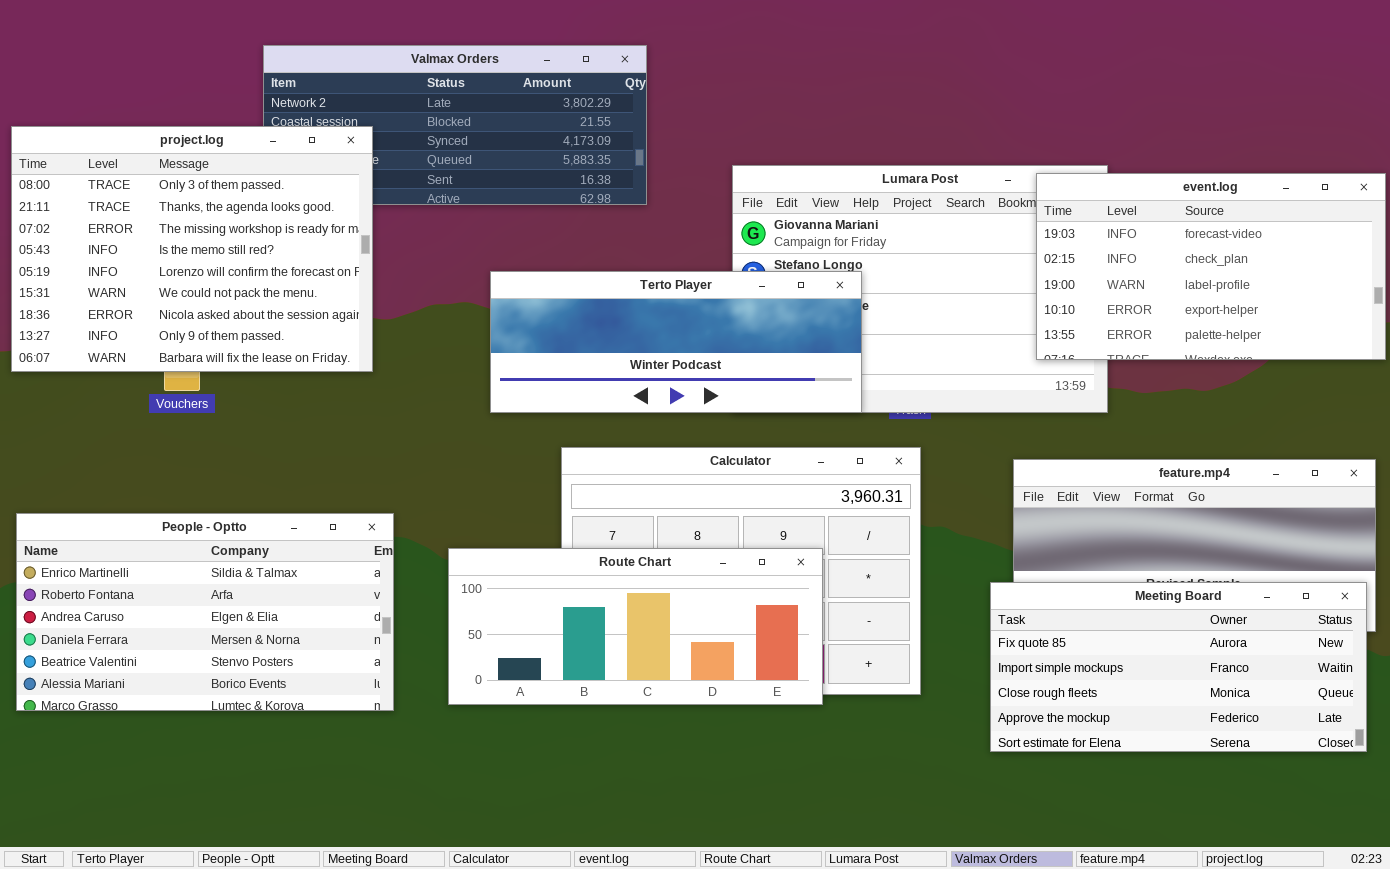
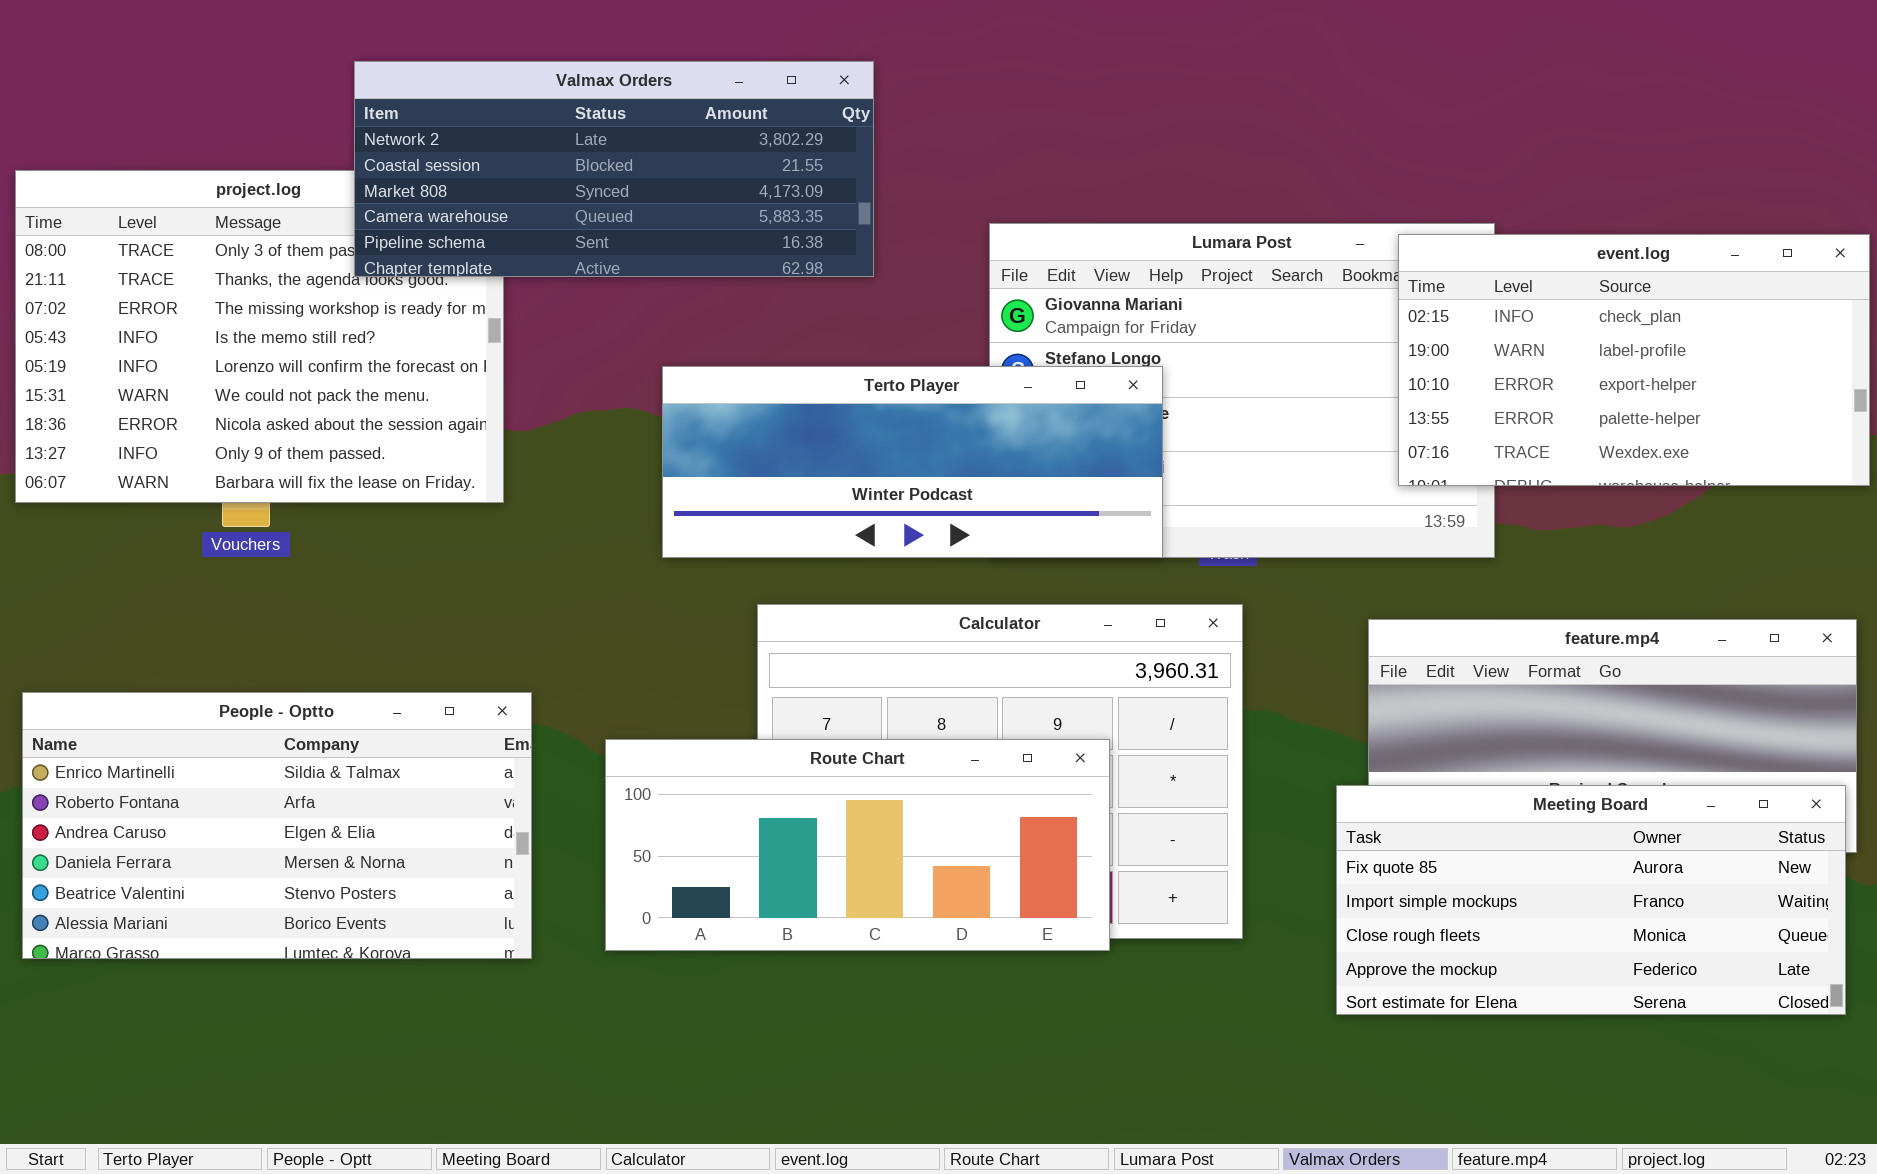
Valmax Orders: [263,45,647,205] -> [354,61,874,277], raised
event.log: [1036,173,1386,360] -> [1398,234,1870,486], scrolled down 1 row

